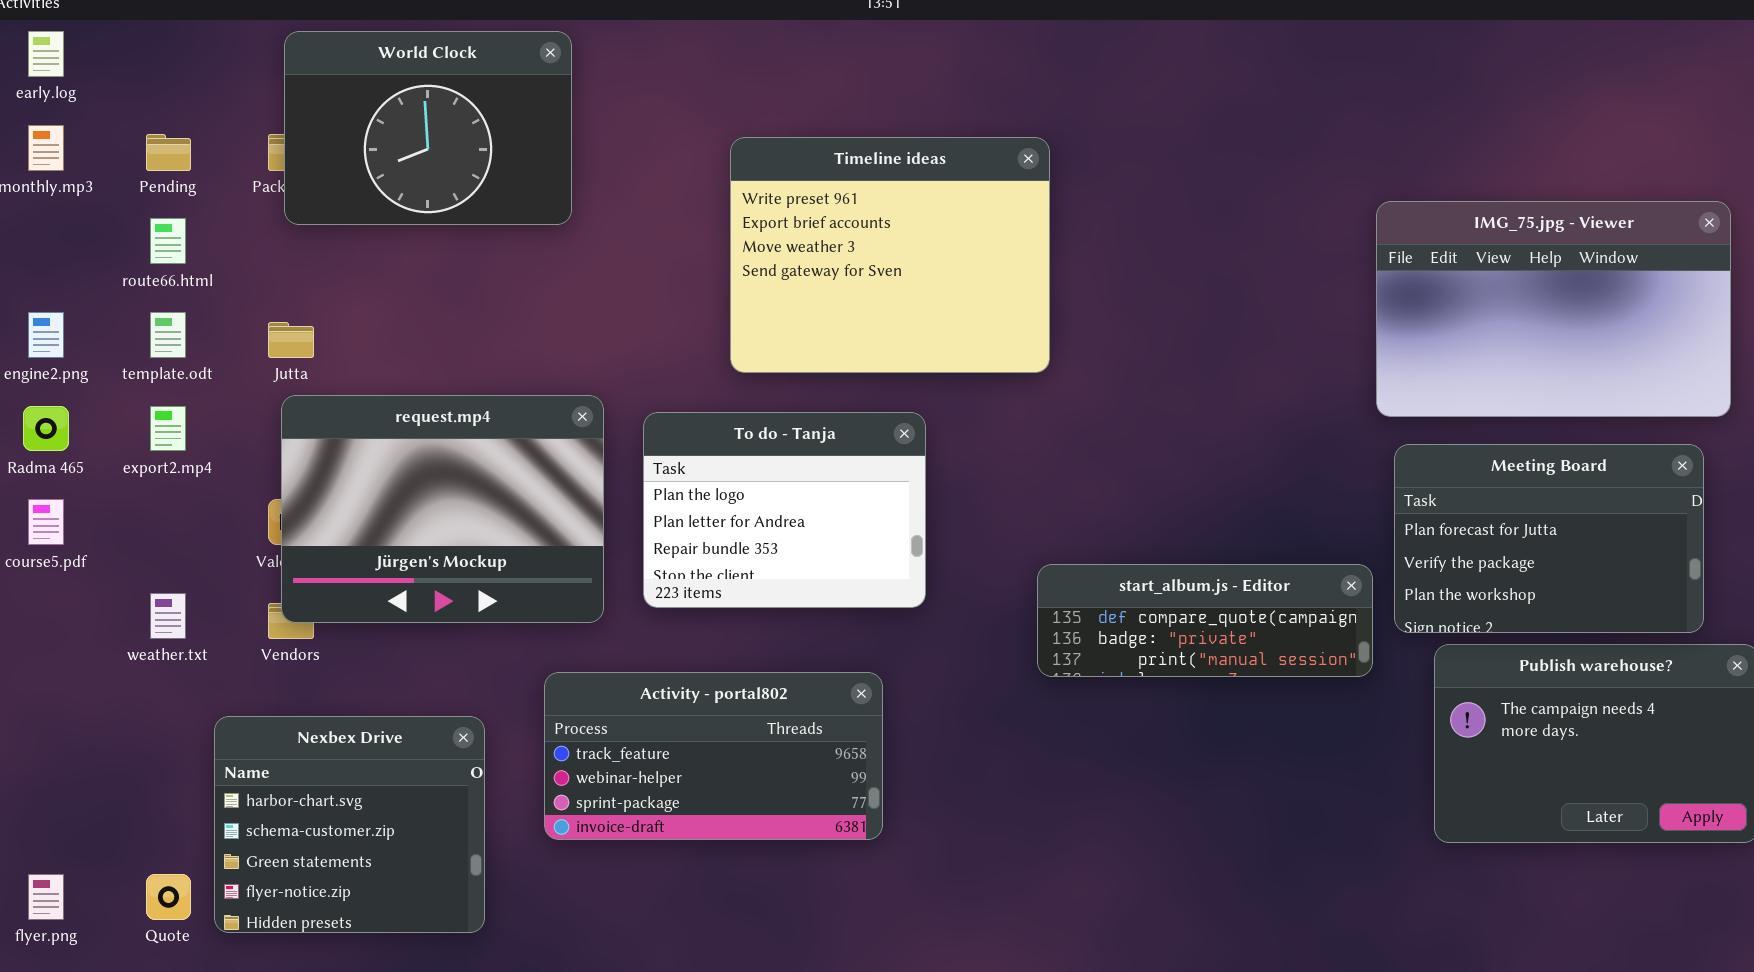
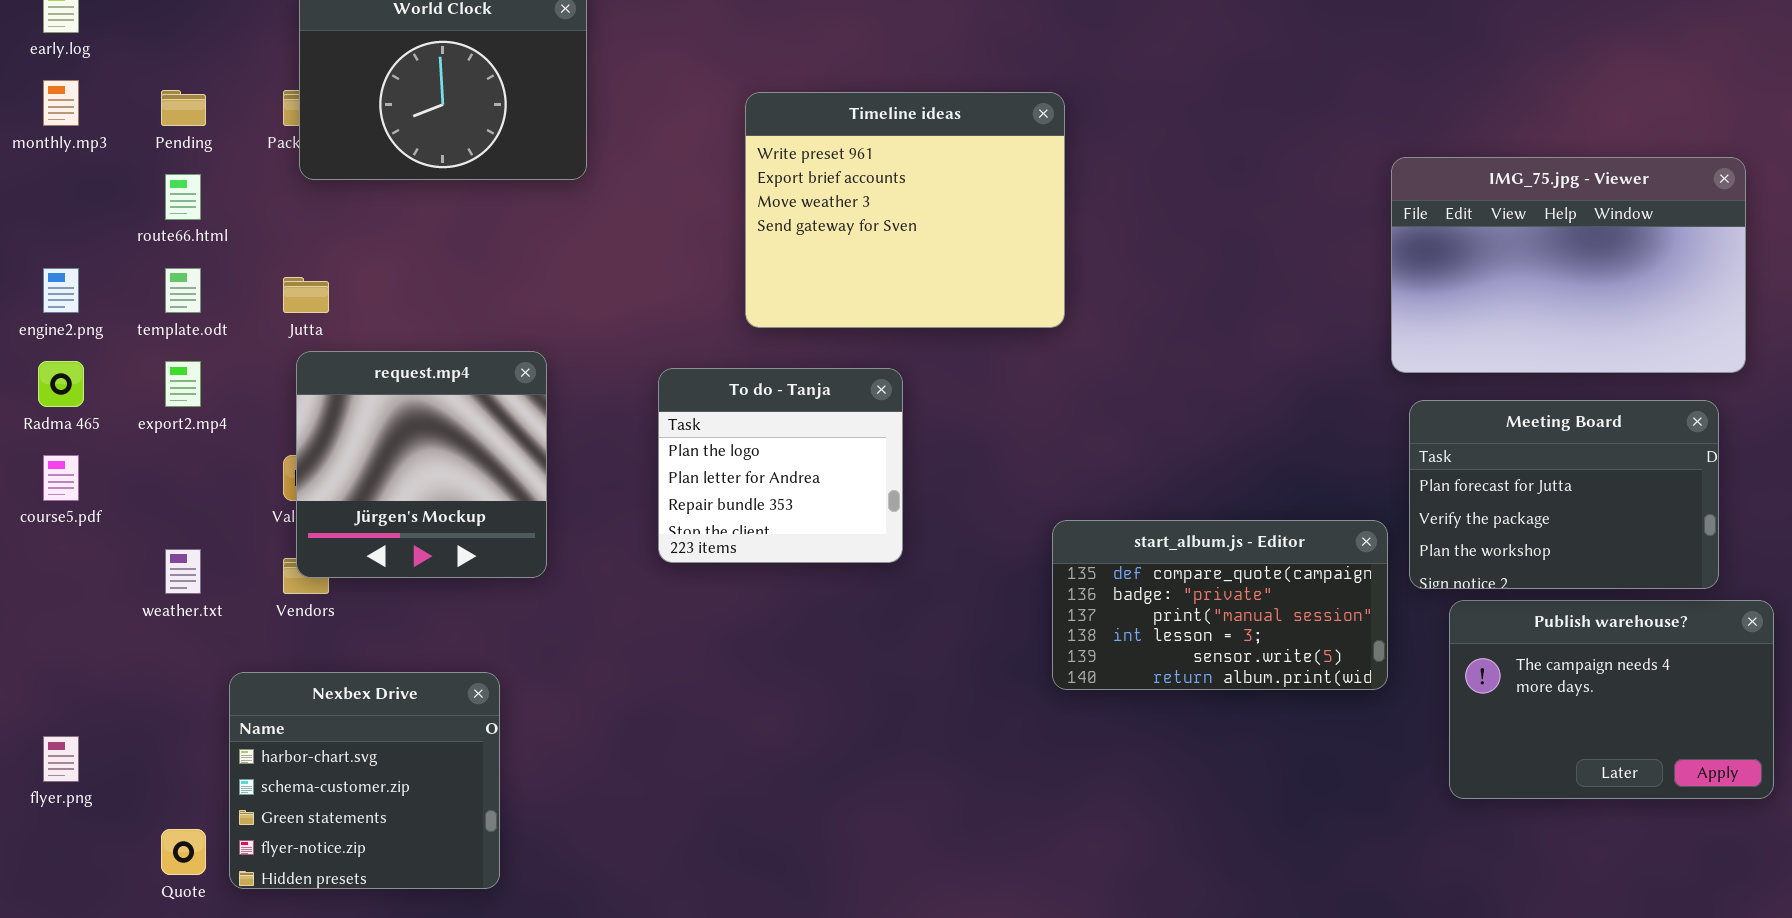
request.mp4: [281,395,604,623] -> [296,351,547,578], resized
To do - Tanja: [643,412,926,608] -> [658,368,903,563], resized
start_album.js - Editor: [1037,564,1373,677] -> [1052,520,1388,690], resized
Activity - portal802: [544,672,883,840] -> none, closed
flyer.png: [28,874,64,920] -> [43,736,79,782], moved

